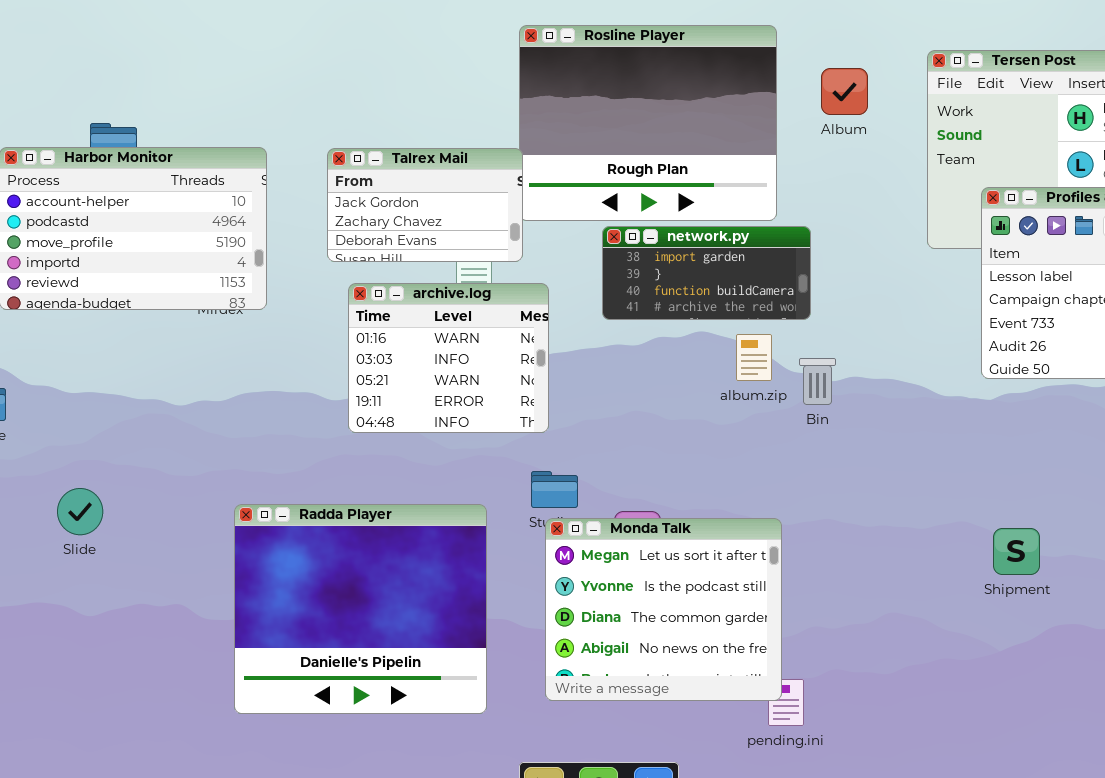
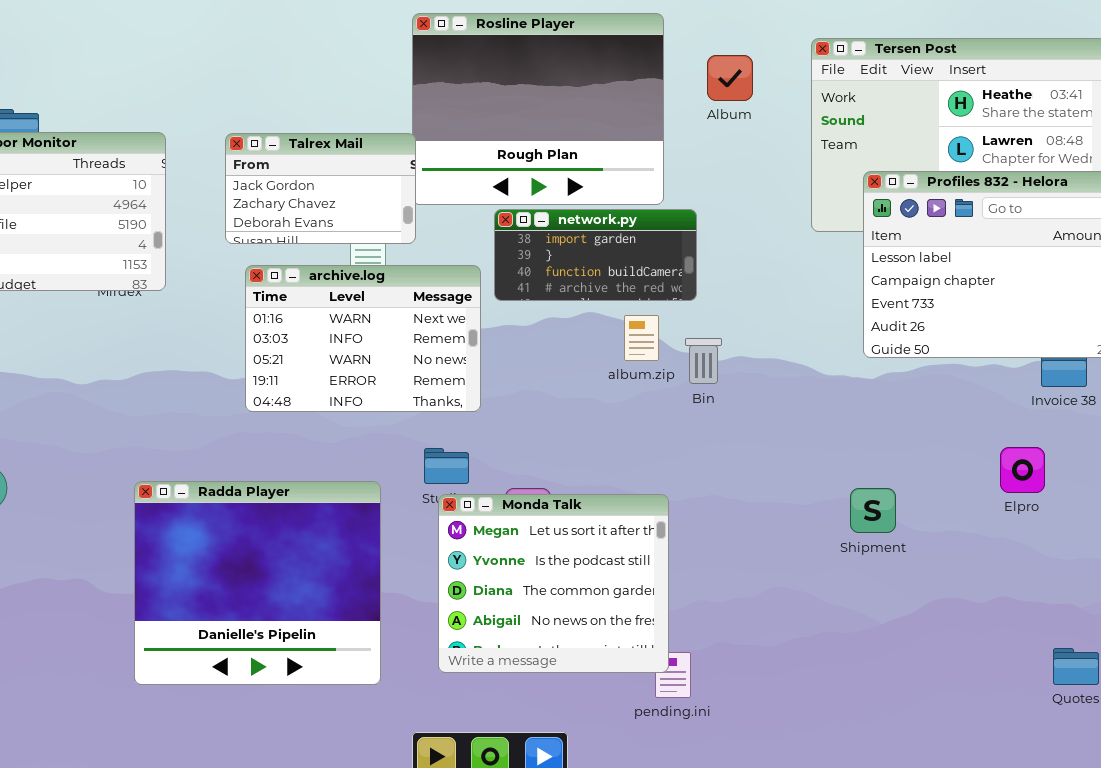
archive.log: [348,283,549,433] -> [245,265,481,412], resized
Shipment: [993,528,1040,575] -> [850,488,896,533], moved

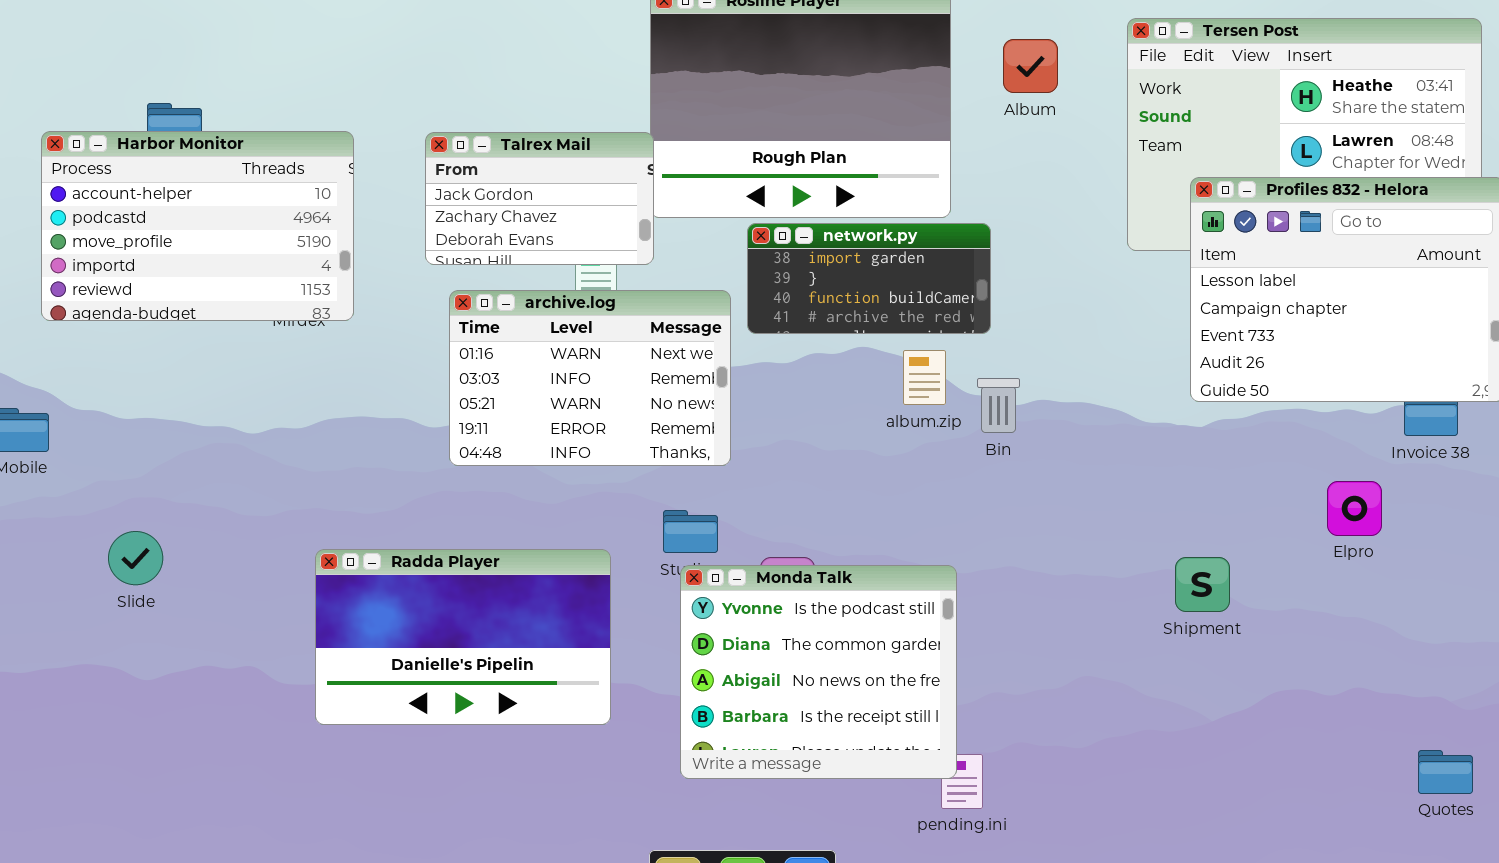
Elpro: [1000,447,1045,493] -> [1327,481,1382,536], moved
Radda Player: [134,481,381,685] -> [315,549,611,725], resized
Monda Talk: [438,494,669,673] -> [680,565,957,779], scrolled down 1 row

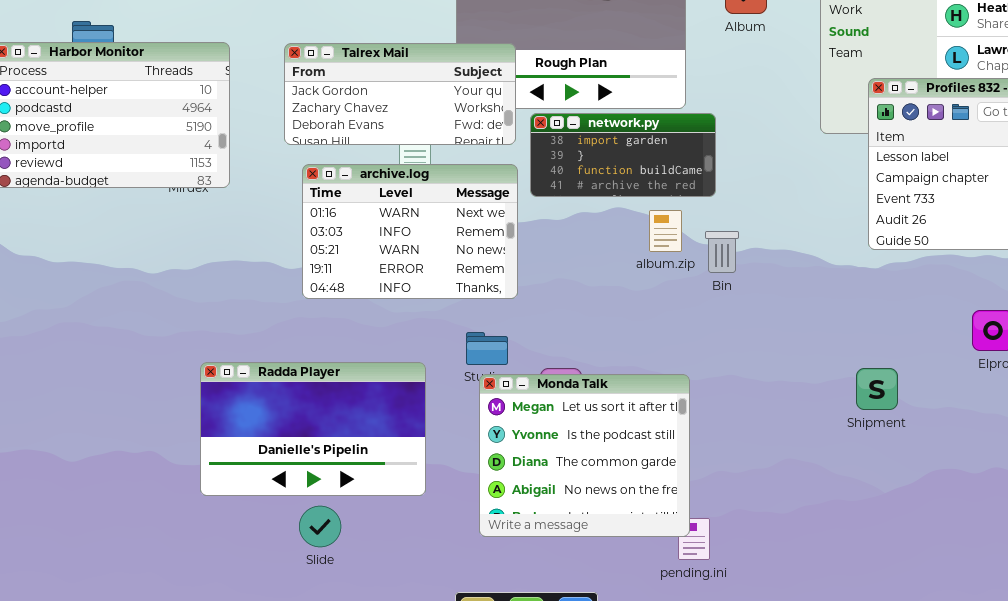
Talrex Mail: [425,132,654,265] -> [284,43,516,145], resized
Slide: [108,531,163,585] -> [299,506,341,547], moved
Monda Talk: [680,565,957,779] -> [479,374,690,537], scrolled up 1 row

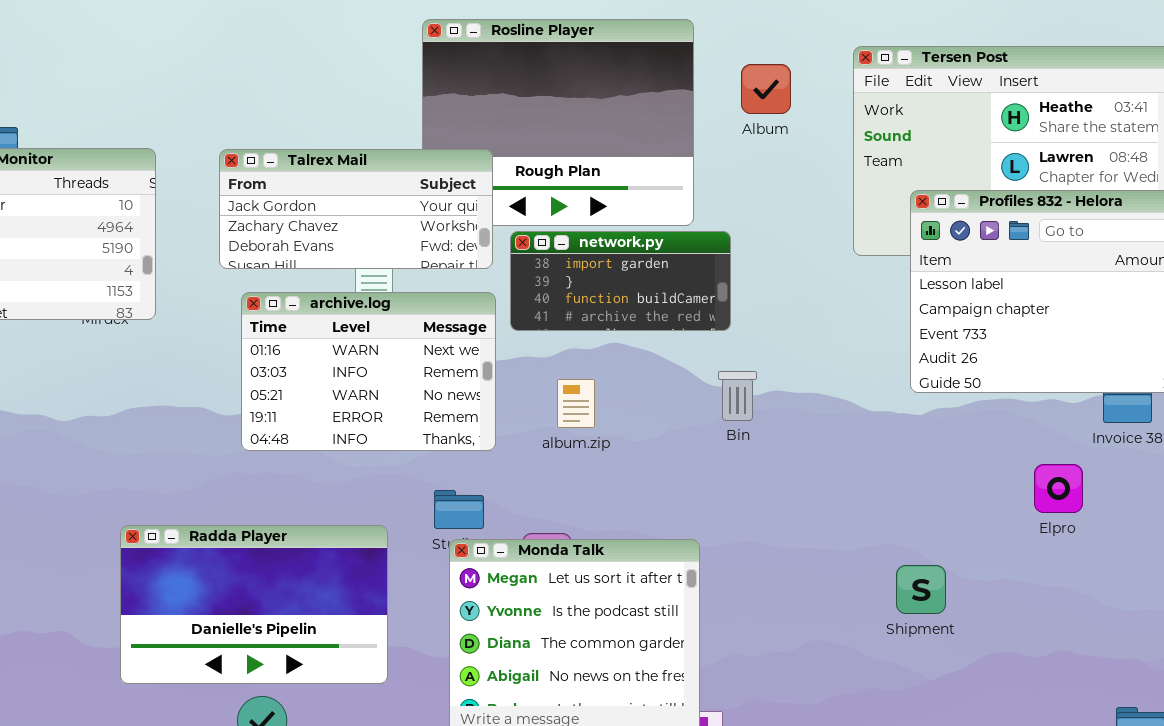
album.zip: [649,210,682,252] -> [557,379,595,428], moved
Shipment: [856,368,898,410] -> [896,565,946,614], moved

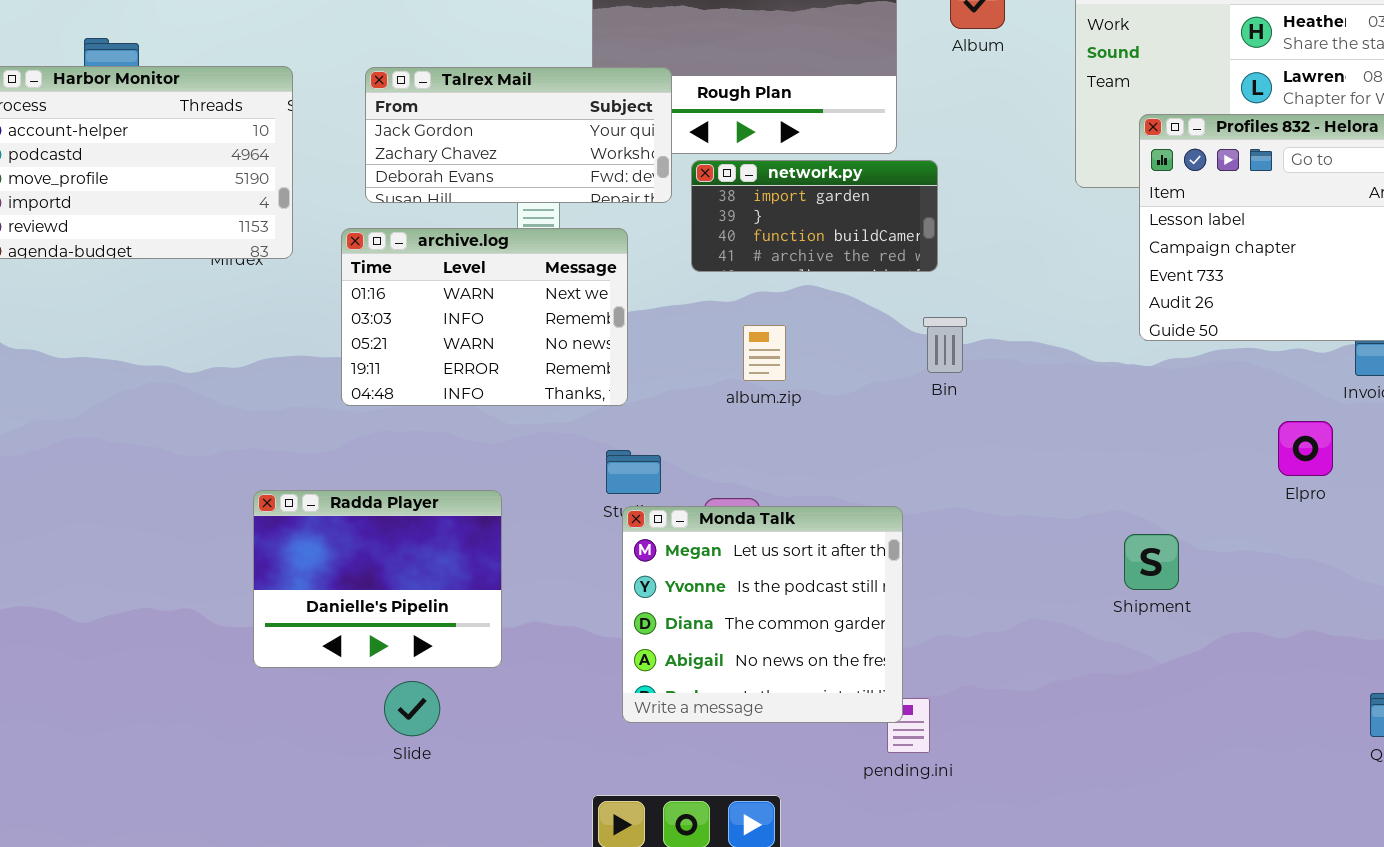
archive.log: [241,292,496,451] -> [341,228,628,406], moved
Radda Player: [120,525,388,684] -> [253,490,502,668], resized

